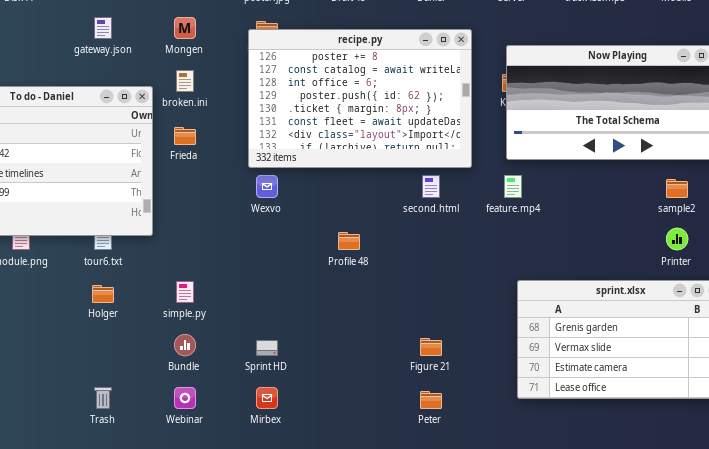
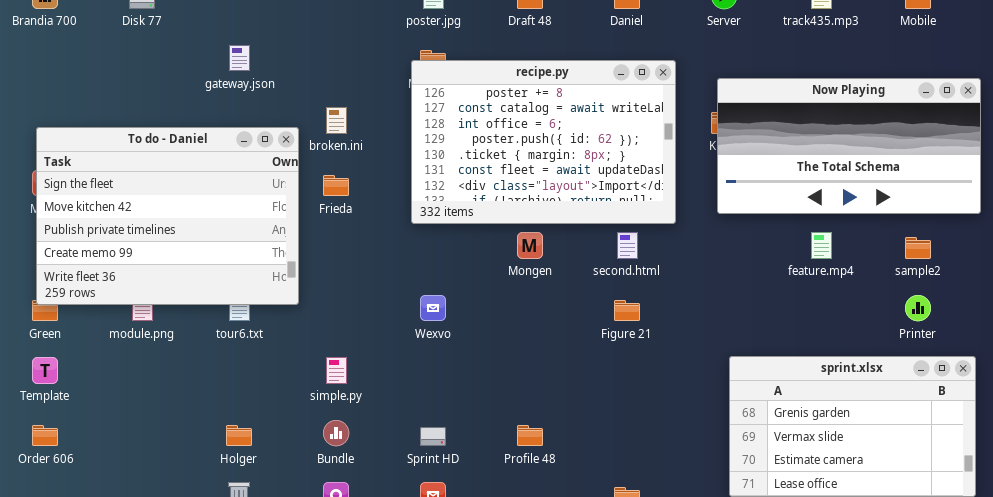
Mongen: [174,17,196,39] -> [517,232,543,259], moved
Wexvo: [256,175,278,198] -> [420,295,446,321], moved
feature.mp4: [504,175,522,198] -> [811,232,832,259], moved
Profile 48: [338,232,360,250] -> [517,425,543,446], moved
Holger: [92,285,114,303] -> [226,425,252,446], moved
Figure 21: [420,338,442,356] -> [614,300,640,321], moved

